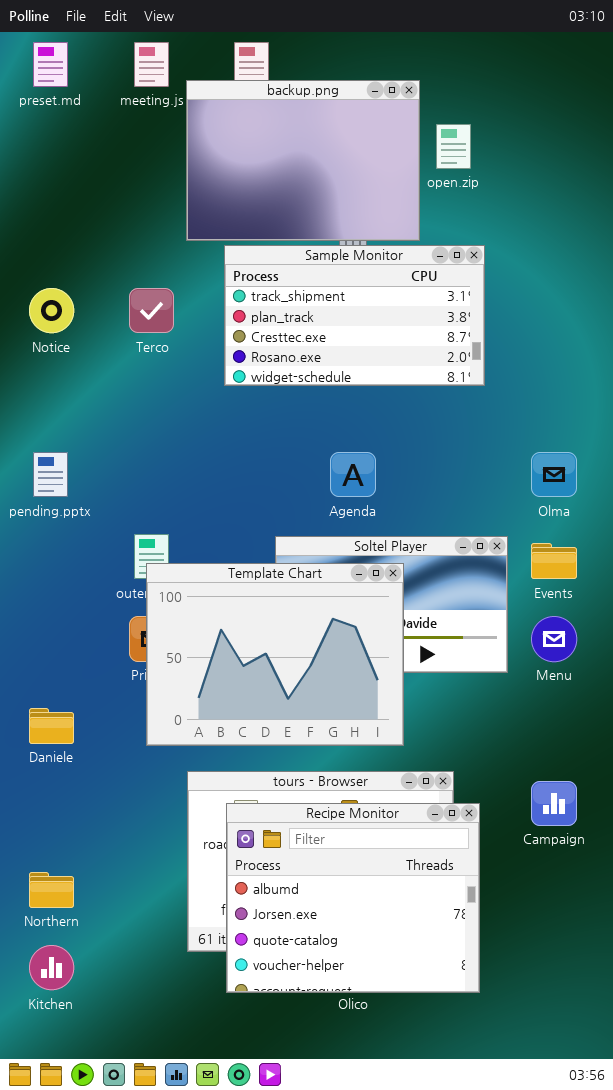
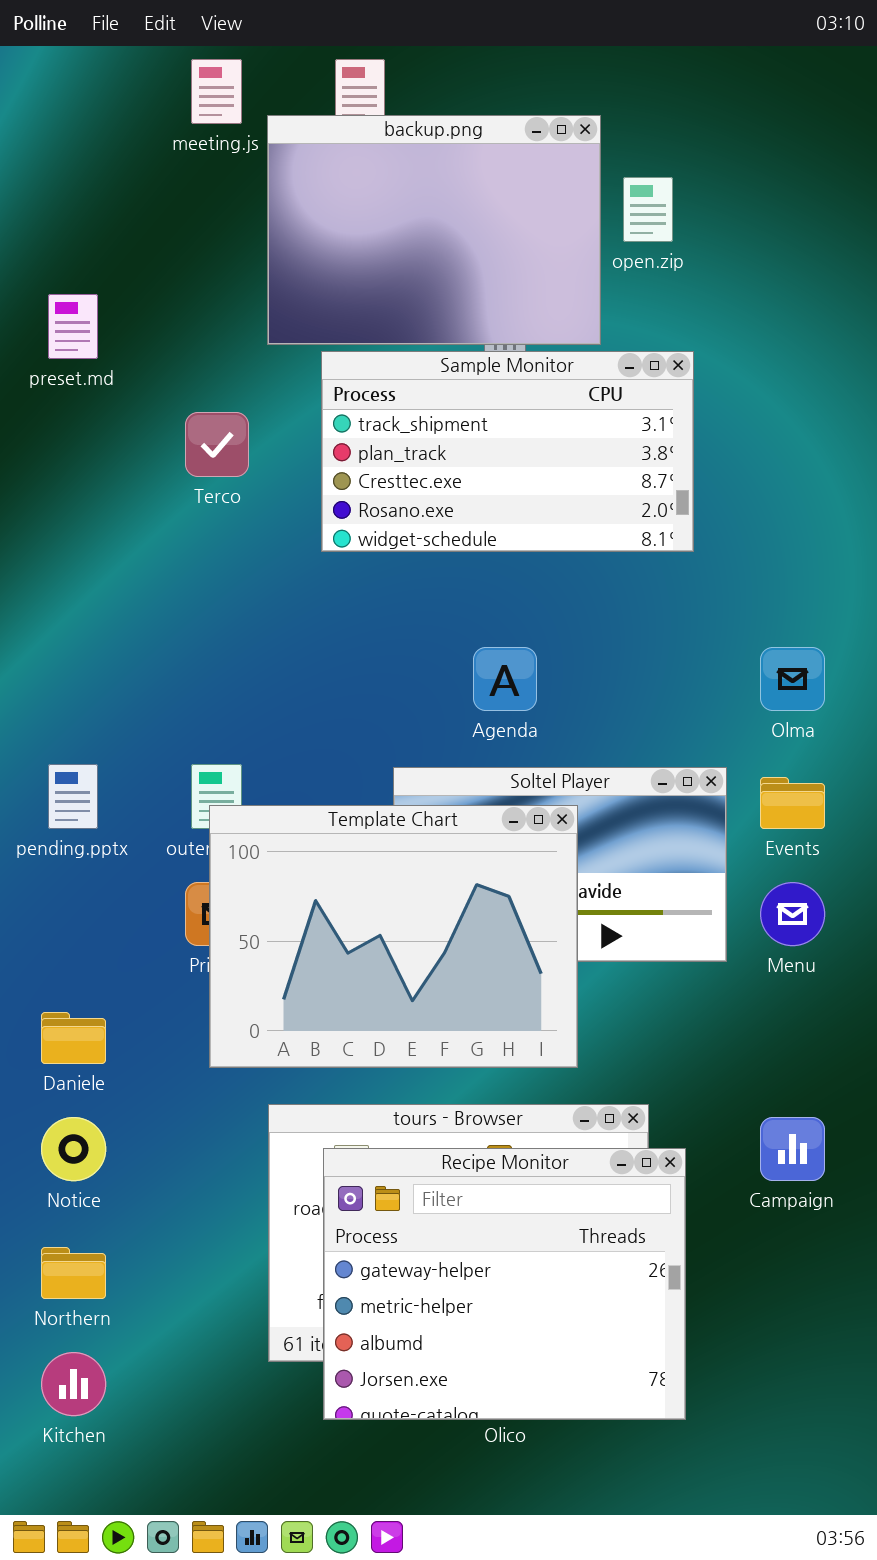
preset.md: [33,42,68,87] -> [48,294,98,359], moved
Notice: [29,288,74,333] -> [41,1117,106,1181], moved
pending.pptx: [33,452,68,497] -> [48,764,98,829], moved
Recipe Monitor: [226,803,480,993] -> [323,1148,686,1420], scrolled up 2 rows

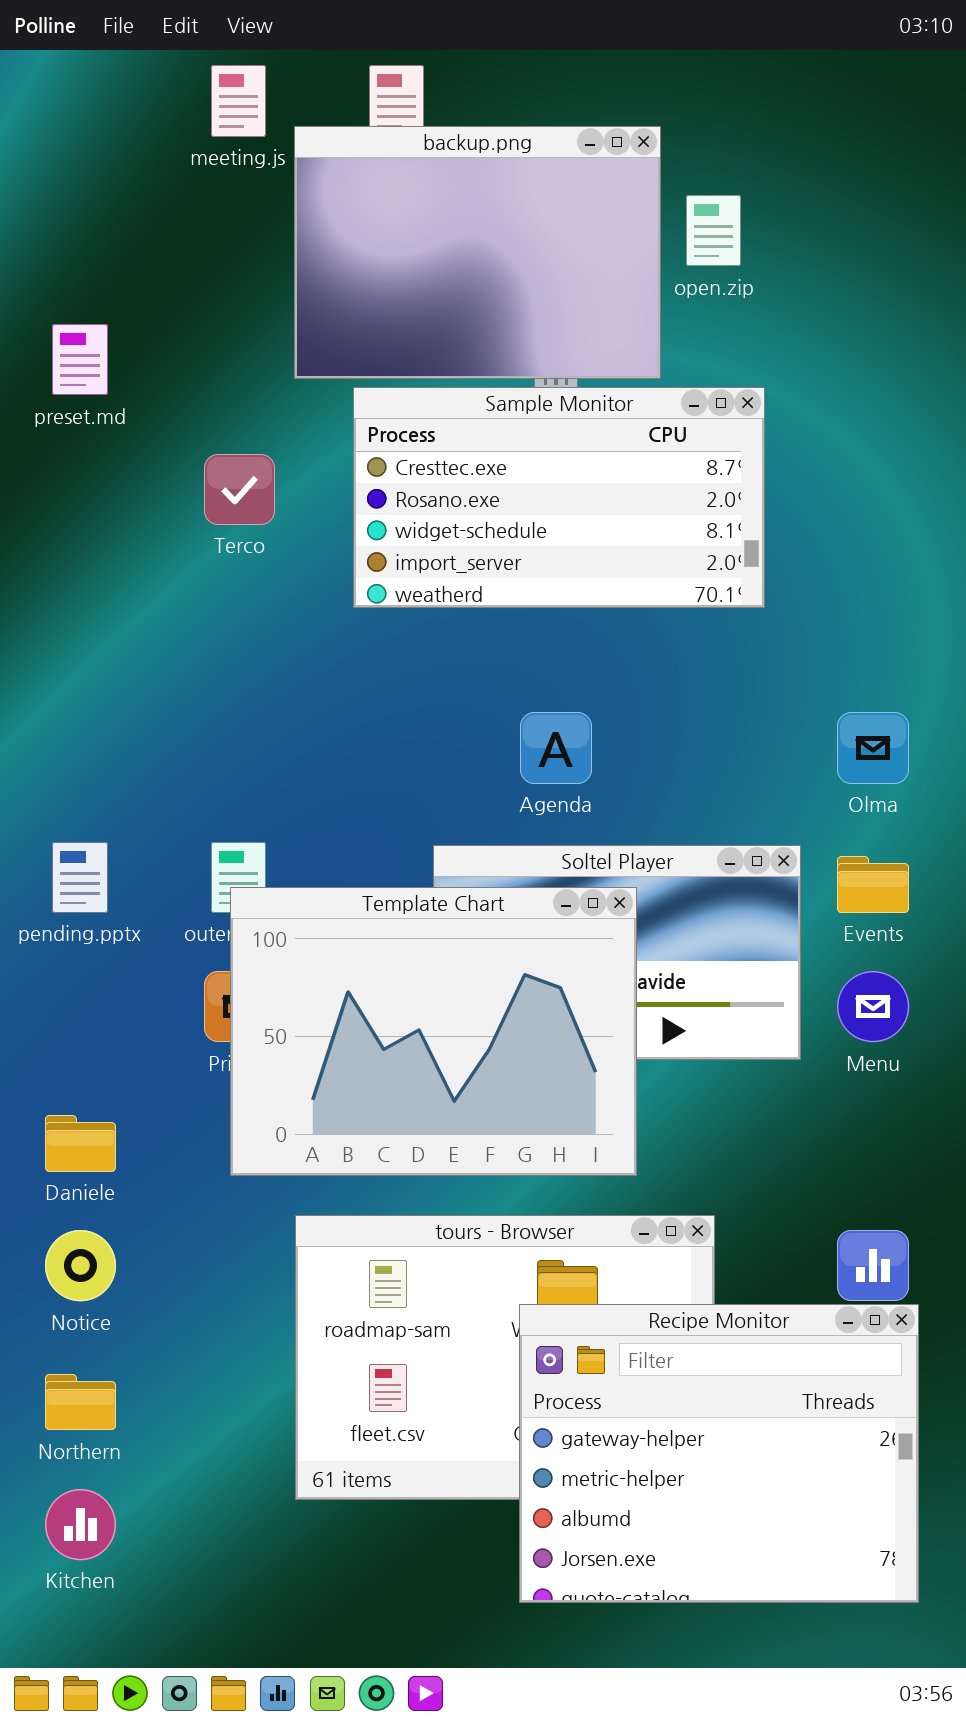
Sample Monitor: [321,351,694,552] -> [353,387,765,608], scrolled down 2 rows
Recipe Monitor: [323,1148,686,1420] -> [519,1304,919,1603], moved

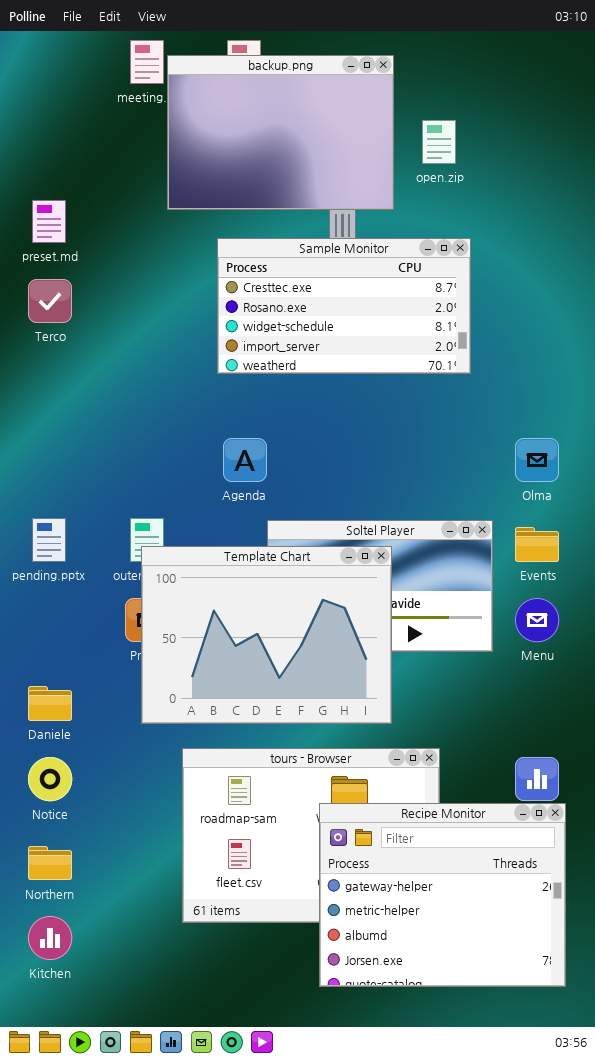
backup.png: [294,126,661,379] -> [167,55,394,210], moved
Terco: [204,454,275,525] -> [28,279,72,323], moved
Agenda: [520,712,592,784] -> [223,438,267,482], moved

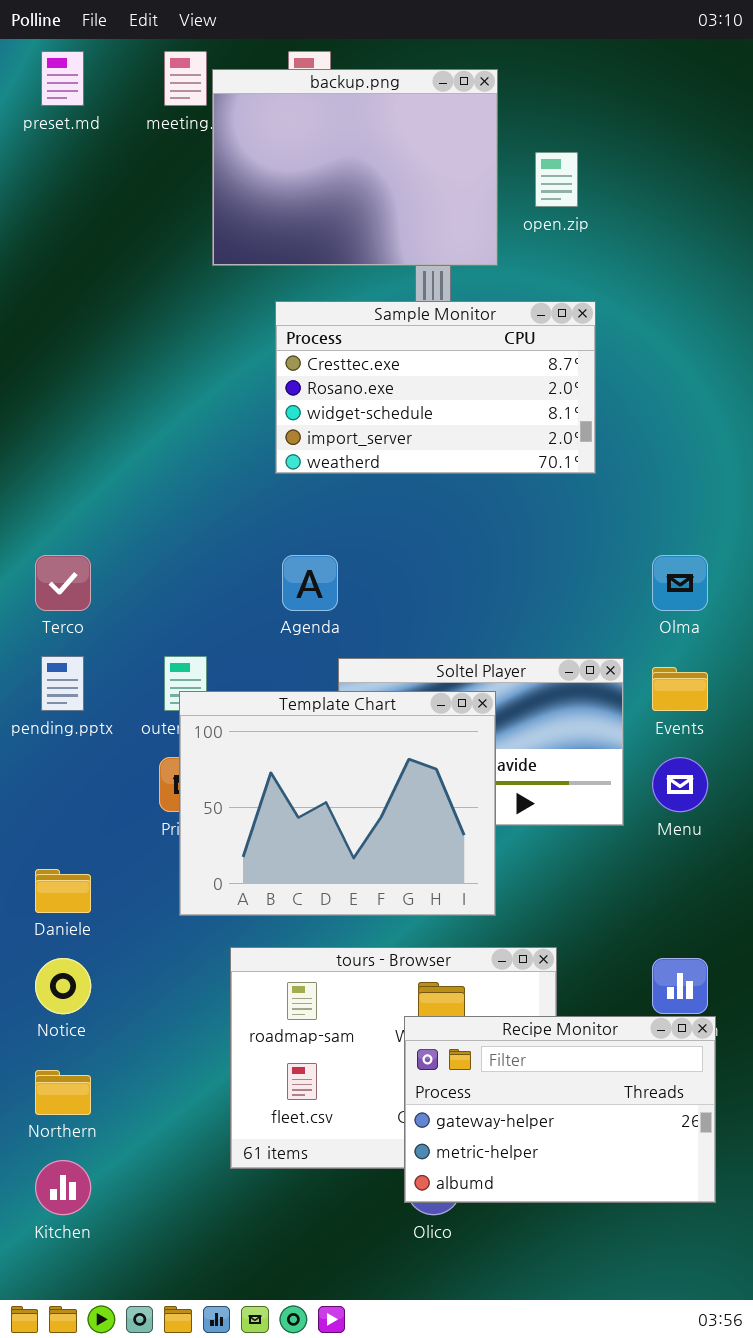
preset.md: [32,200,66,243] -> [41,51,84,106], moved
Terco: [28,279,72,323] -> [35,555,91,611], moved
Recipe Monitor: [319,803,566,987] -> [404,1016,716,1203], resized

